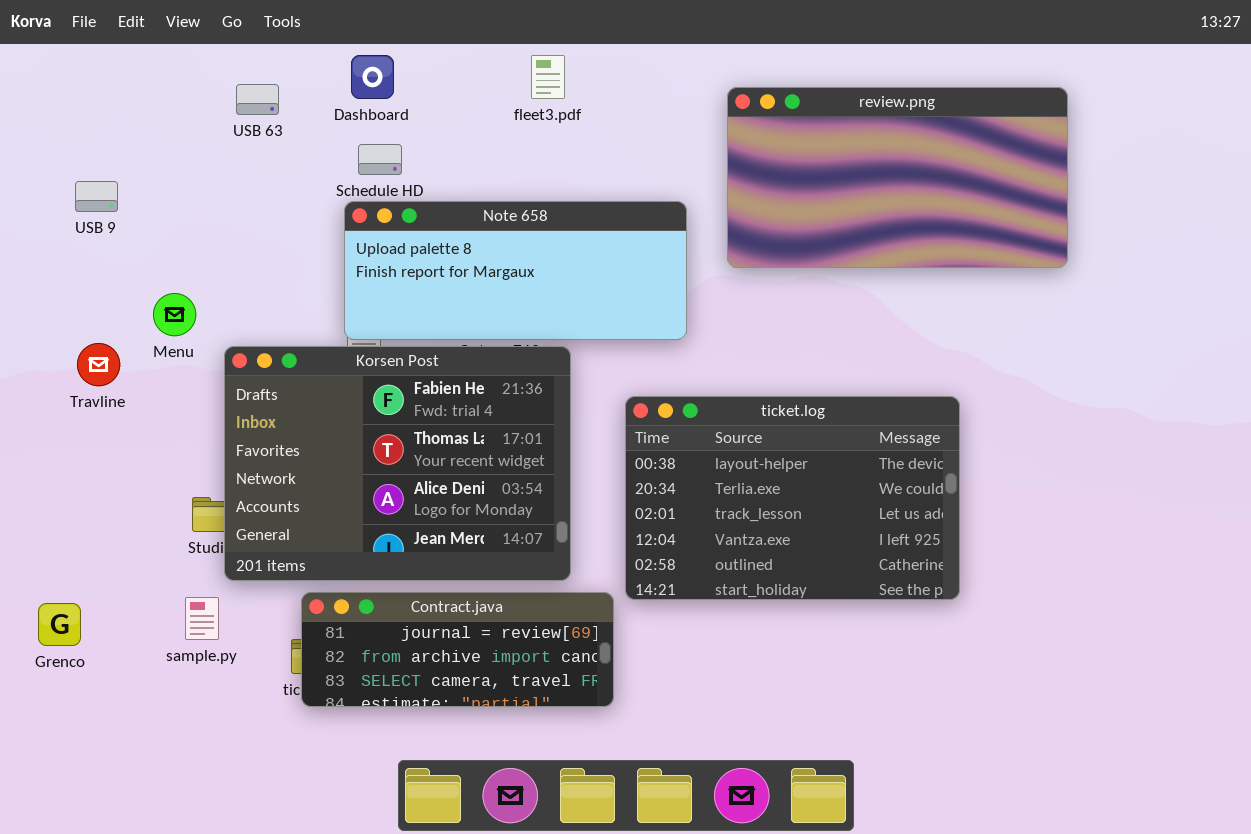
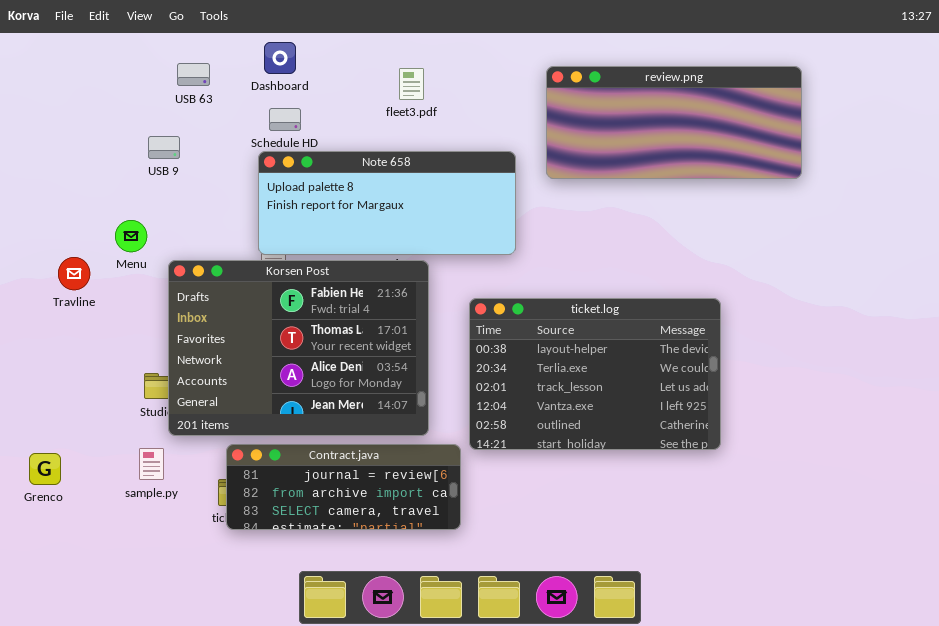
fleet3.pdf: [531,55,565,99] -> [399,68,424,100], moved
review.png: [727,87,1068,268] -> [546,66,802,179], resized
USB 9: [75,181,118,212] -> [148,136,180,159], moved

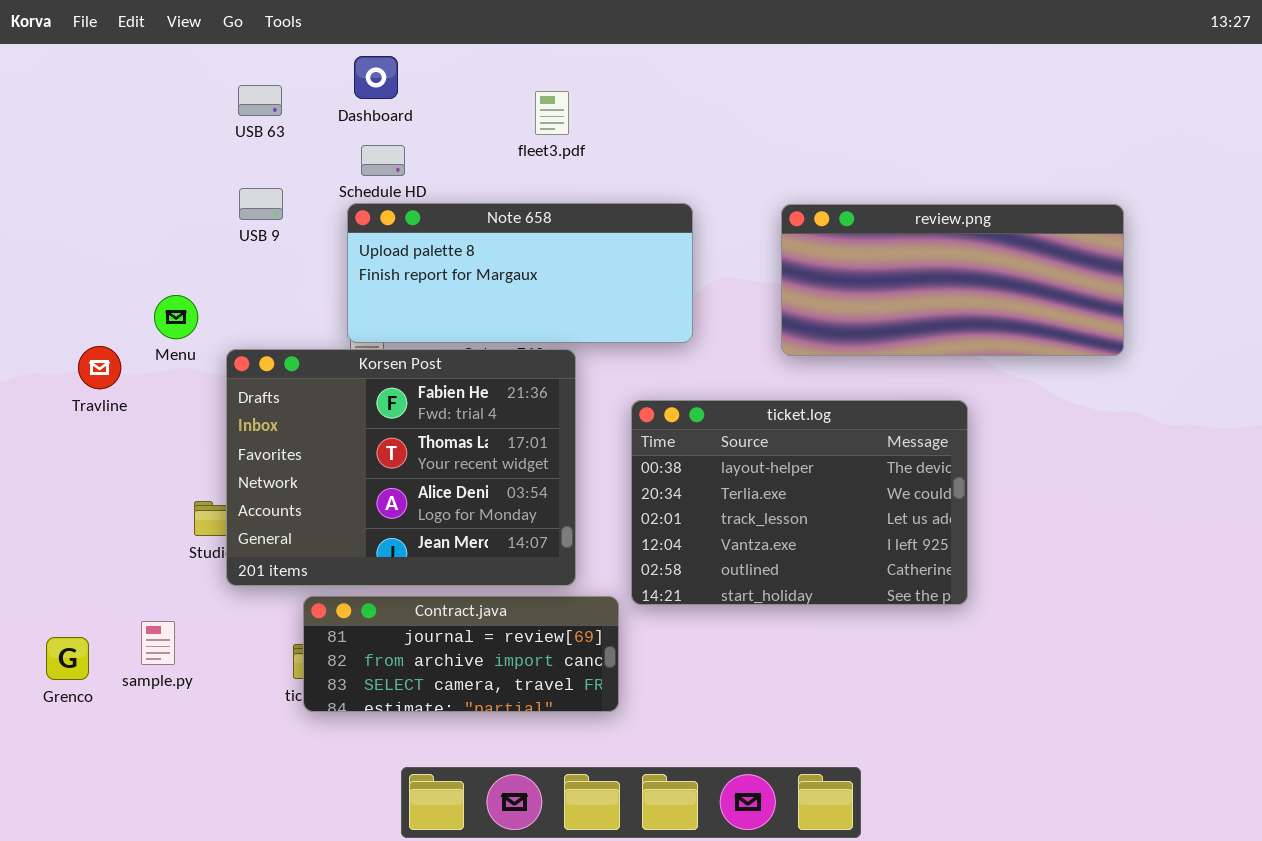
review.png: [546,66,802,179] -> [781,204,1124,356], moved
USB 9: [148,136,180,159] -> [239,188,283,220], moved
sample.py: [139,448,164,480] -> [141,621,175,665], moved
Grenco: [29,453,61,485] -> [46,637,89,680], moved

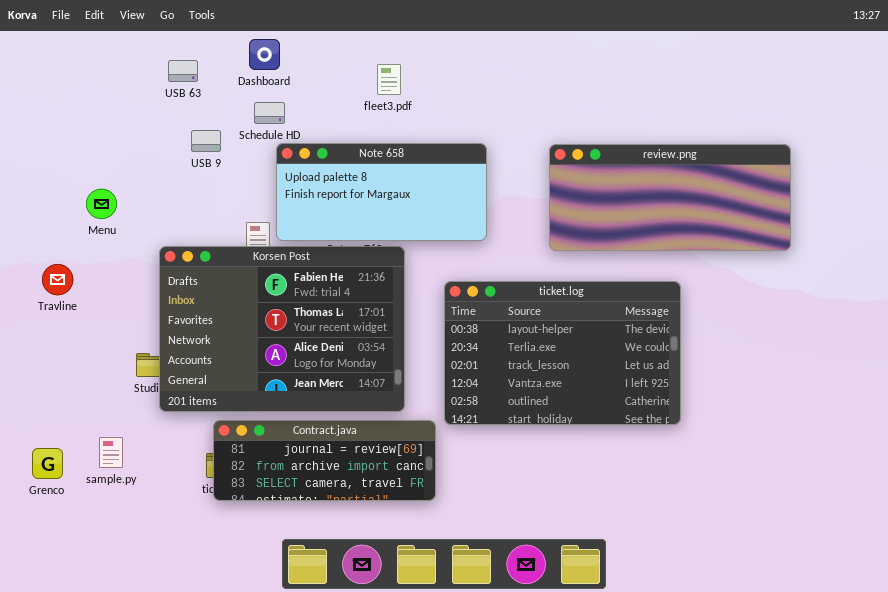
USB 9: [239,188,283,220] -> [191,130,221,152], moved
Note 658: [347,203,693,343] -> [276,143,487,241], resized
Menu: [154,295,198,339] -> [86,189,117,219], moved
Travline: [78,346,121,389] -> [42,264,73,295], moved

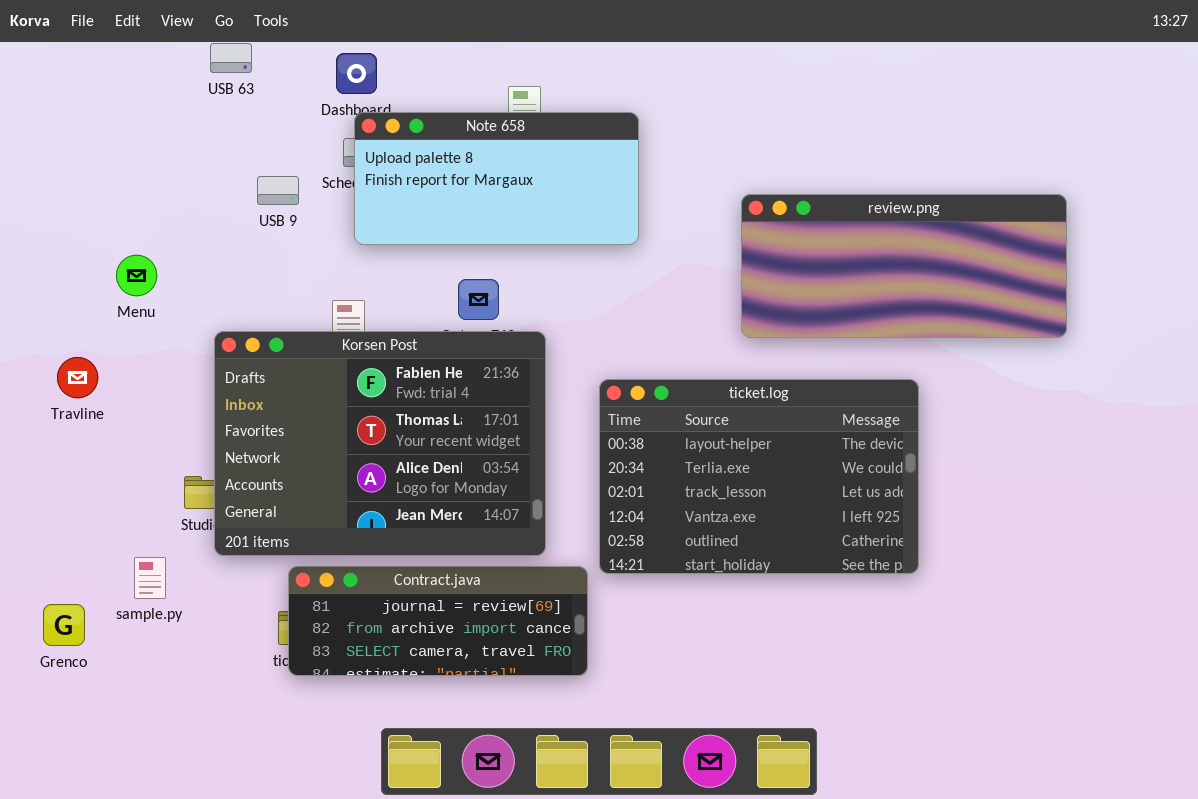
USB 63: [168,60,198,82] -> [210,43,252,73], moved
Note 658: [276,143,487,241] -> [354,112,639,245], moved
sample.py: [99,437,123,468] -> [134,557,166,599], moved

